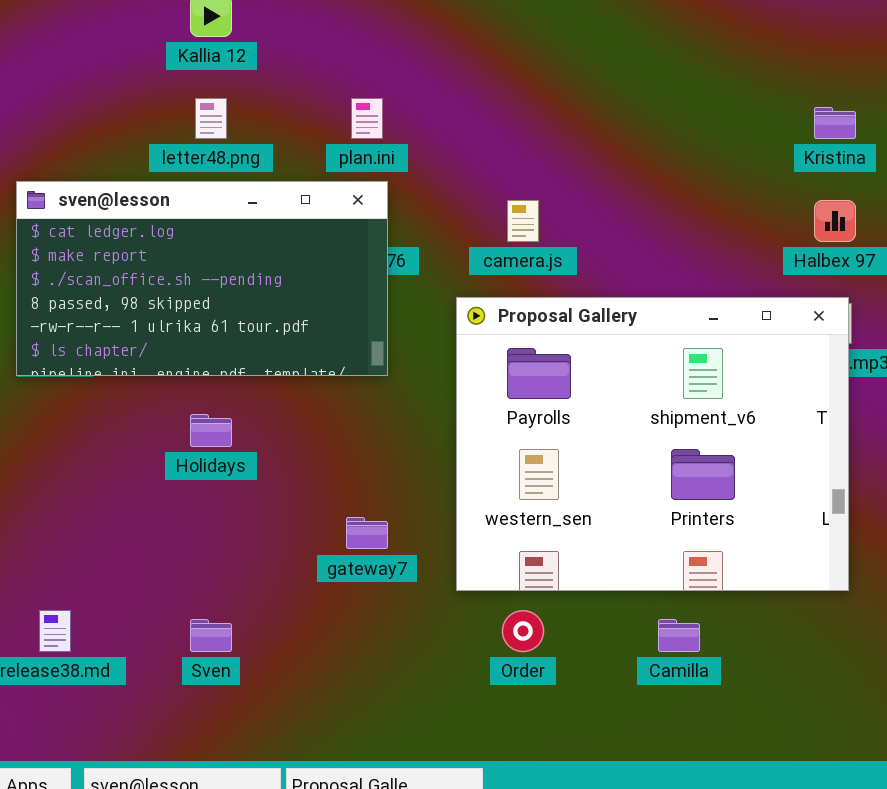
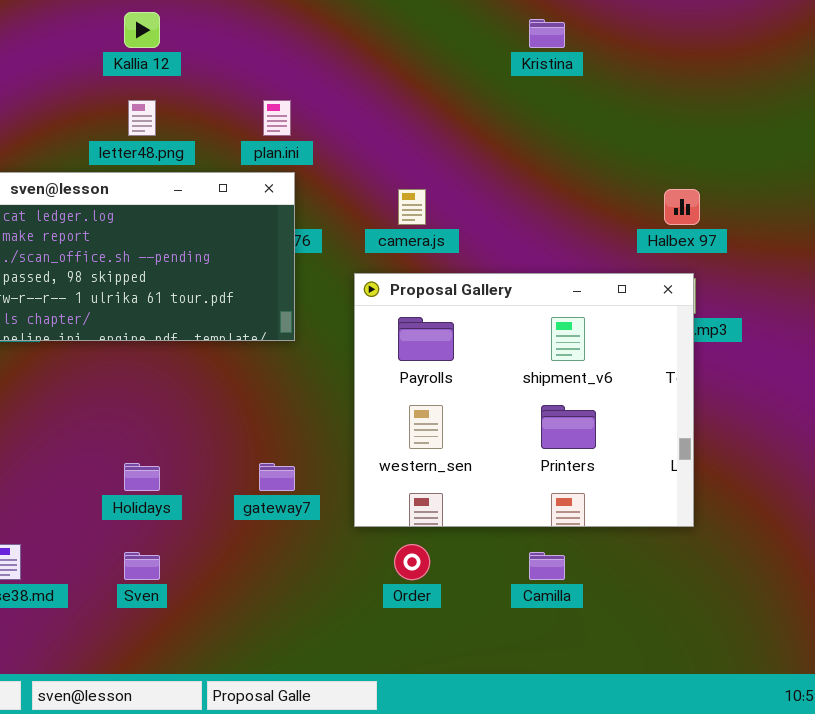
Kristina: [814,107,856,139] -> [529,19,565,48], moved
Holidays: [190,414,232,447] -> [124,463,160,491], moved

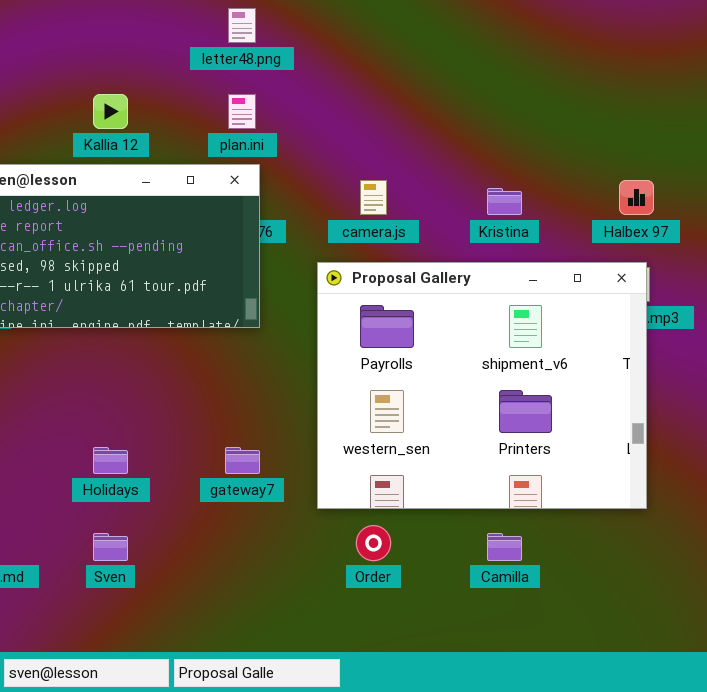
Kallia 12: [124,12,160,48] -> [93,94,128,129], moved
Kristina: [529,19,565,48] -> [487,188,522,215], moved
letter48.png: [128,100,156,136] -> [228,8,256,43], moved

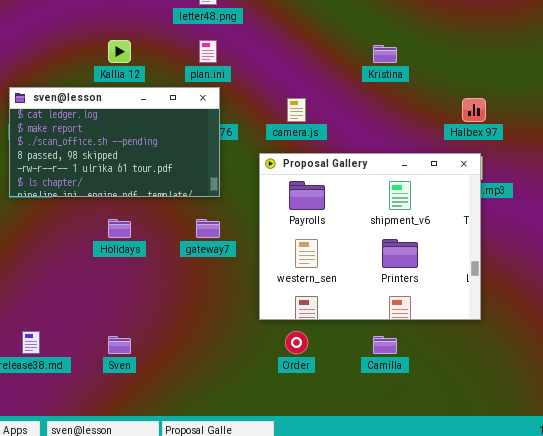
Kristina: [487,188,522,215] -> [373,45,397,63], moved
Holidays: [93,447,128,474] -> [108,219,131,238], moved
gateway7: [225,447,260,474] -> [196,219,220,238], moved

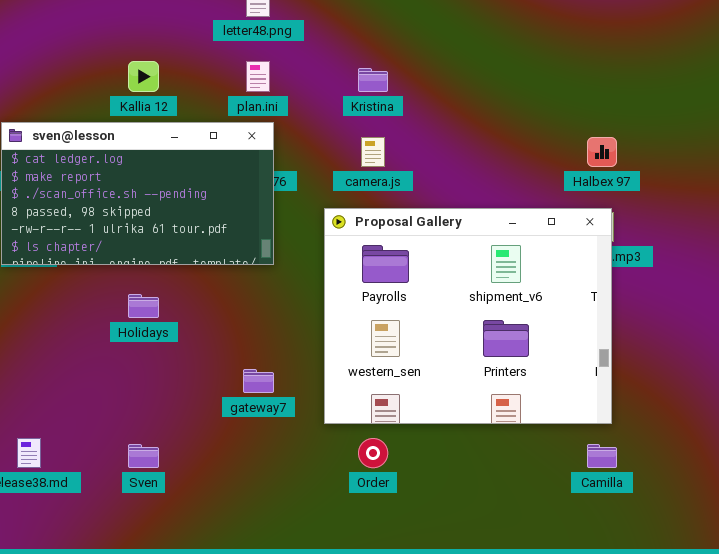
Kristina: [373,45,397,63] -> [358,68,388,92], moved
gateway7: [196,219,220,238] -> [243,369,274,393], moved
Camilla: [373,336,397,354] -> [587,444,617,468], moved

